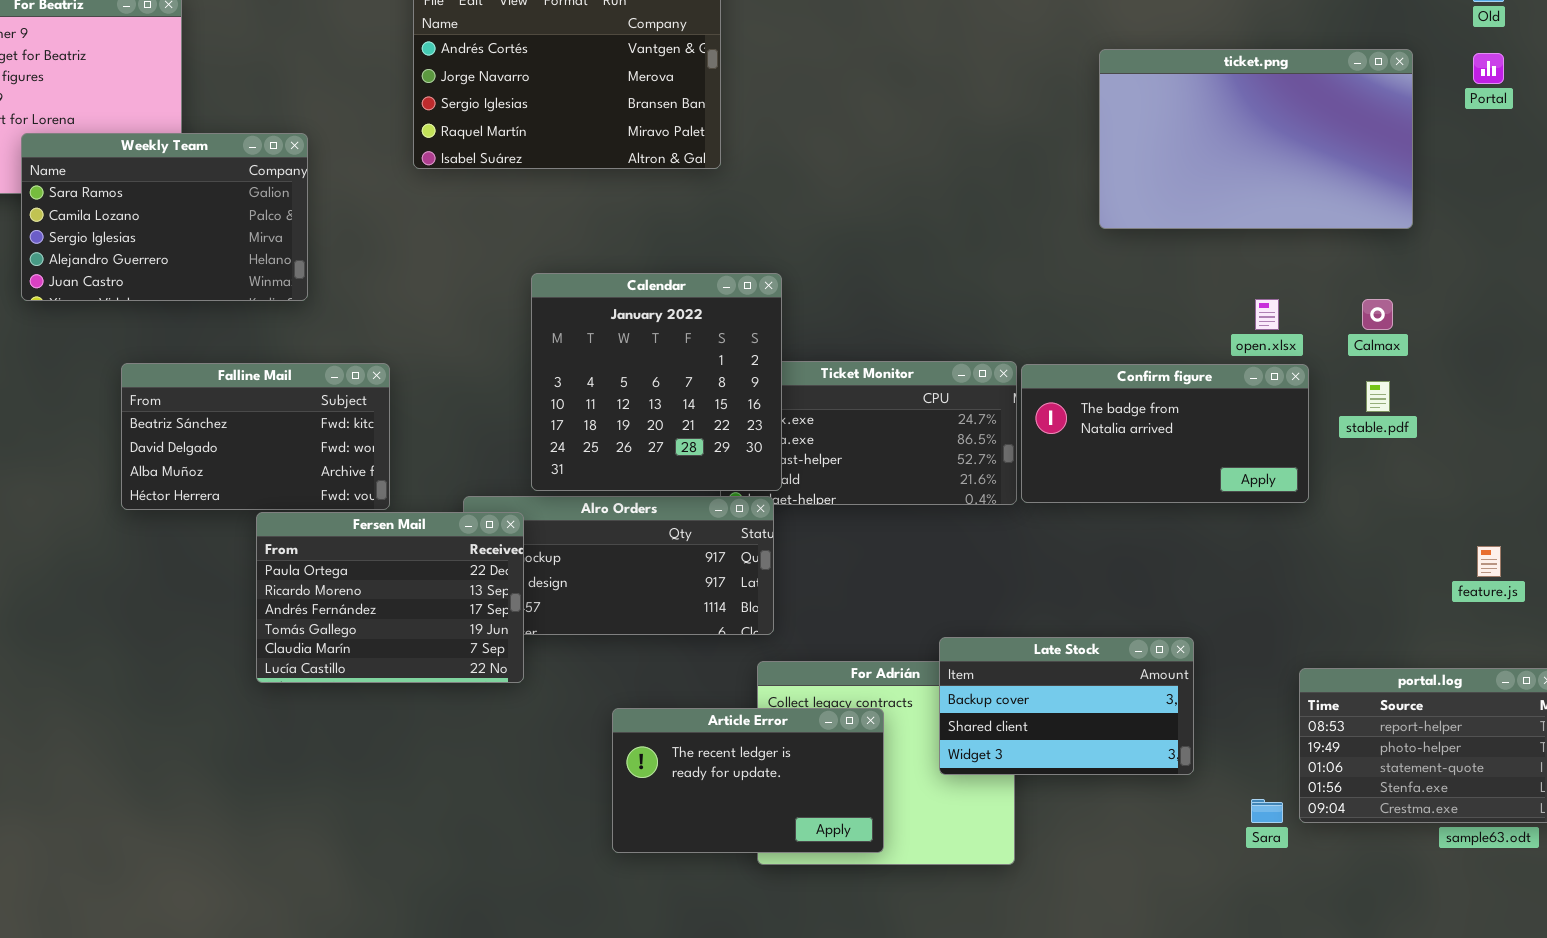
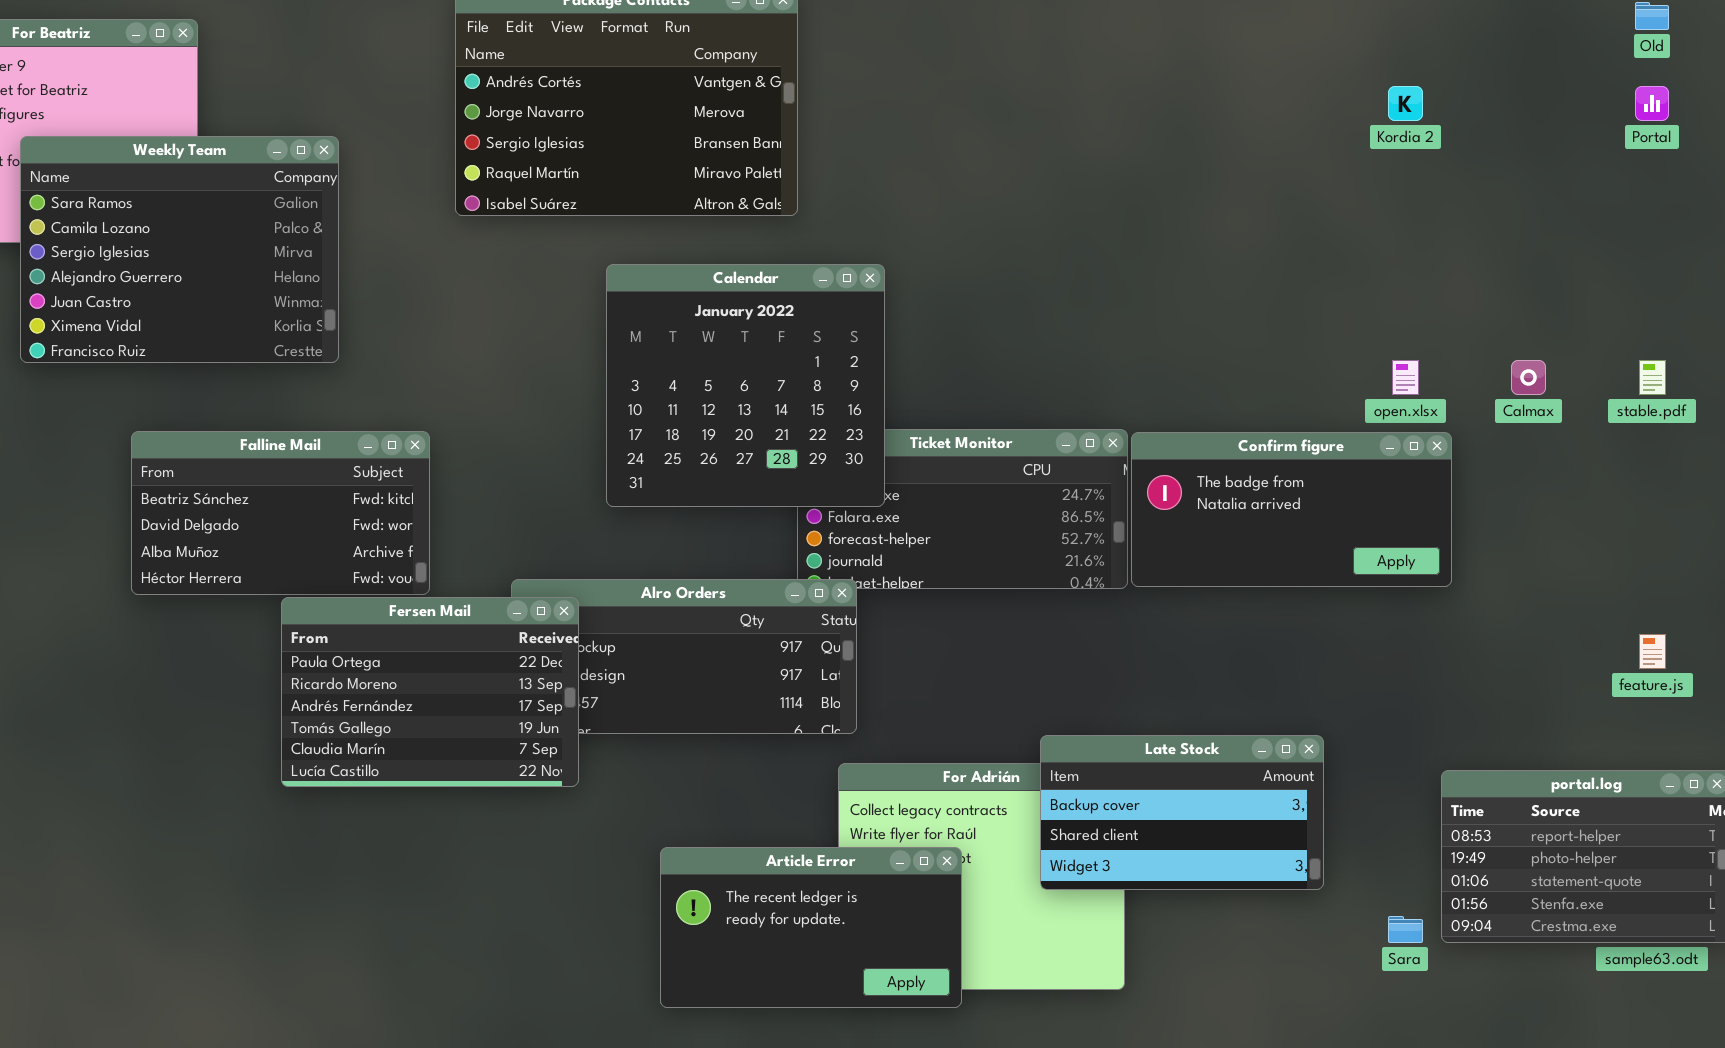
ticket.png: [1099,49,1413,229] -> none, closed
Weekly Team: [21,133,308,301] -> [20,136,339,363], resized
Calendar: [531,273,782,491] -> [606,264,885,507], moved
stable.pdf: [1366,381,1390,412] -> [1639,360,1666,395], moved
Article Error: [612,708,884,853] -> [660,847,962,1008], moved

